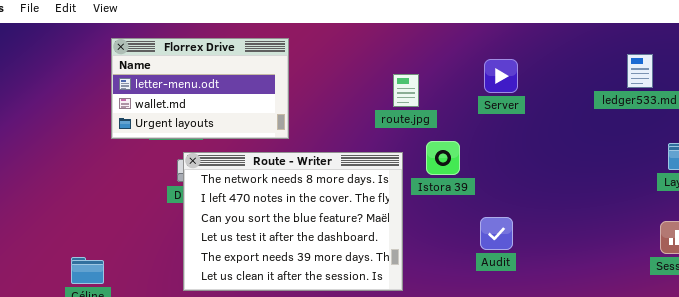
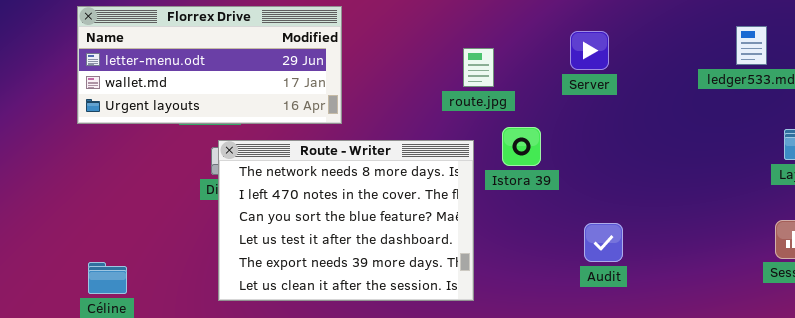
Florrex Drive: [111,38,289,139] -> [77,6,342,124], resized
Audit: [480,217,513,250] -> [584,223,623,262], moved

